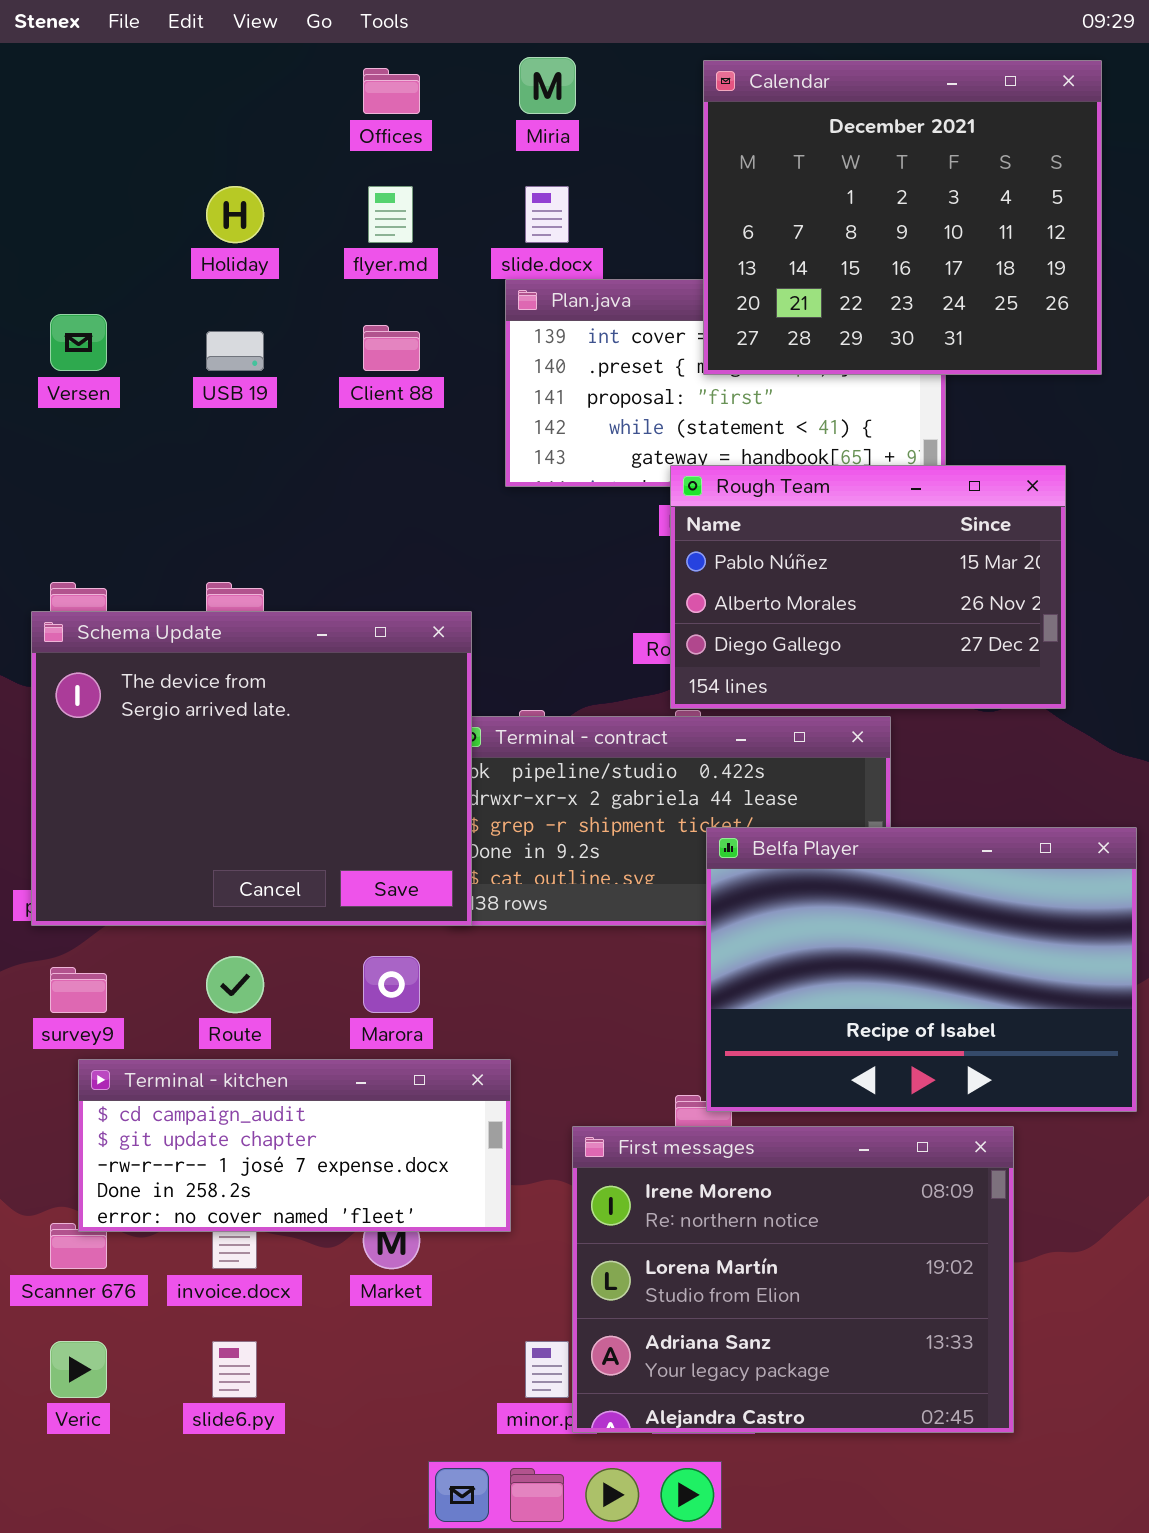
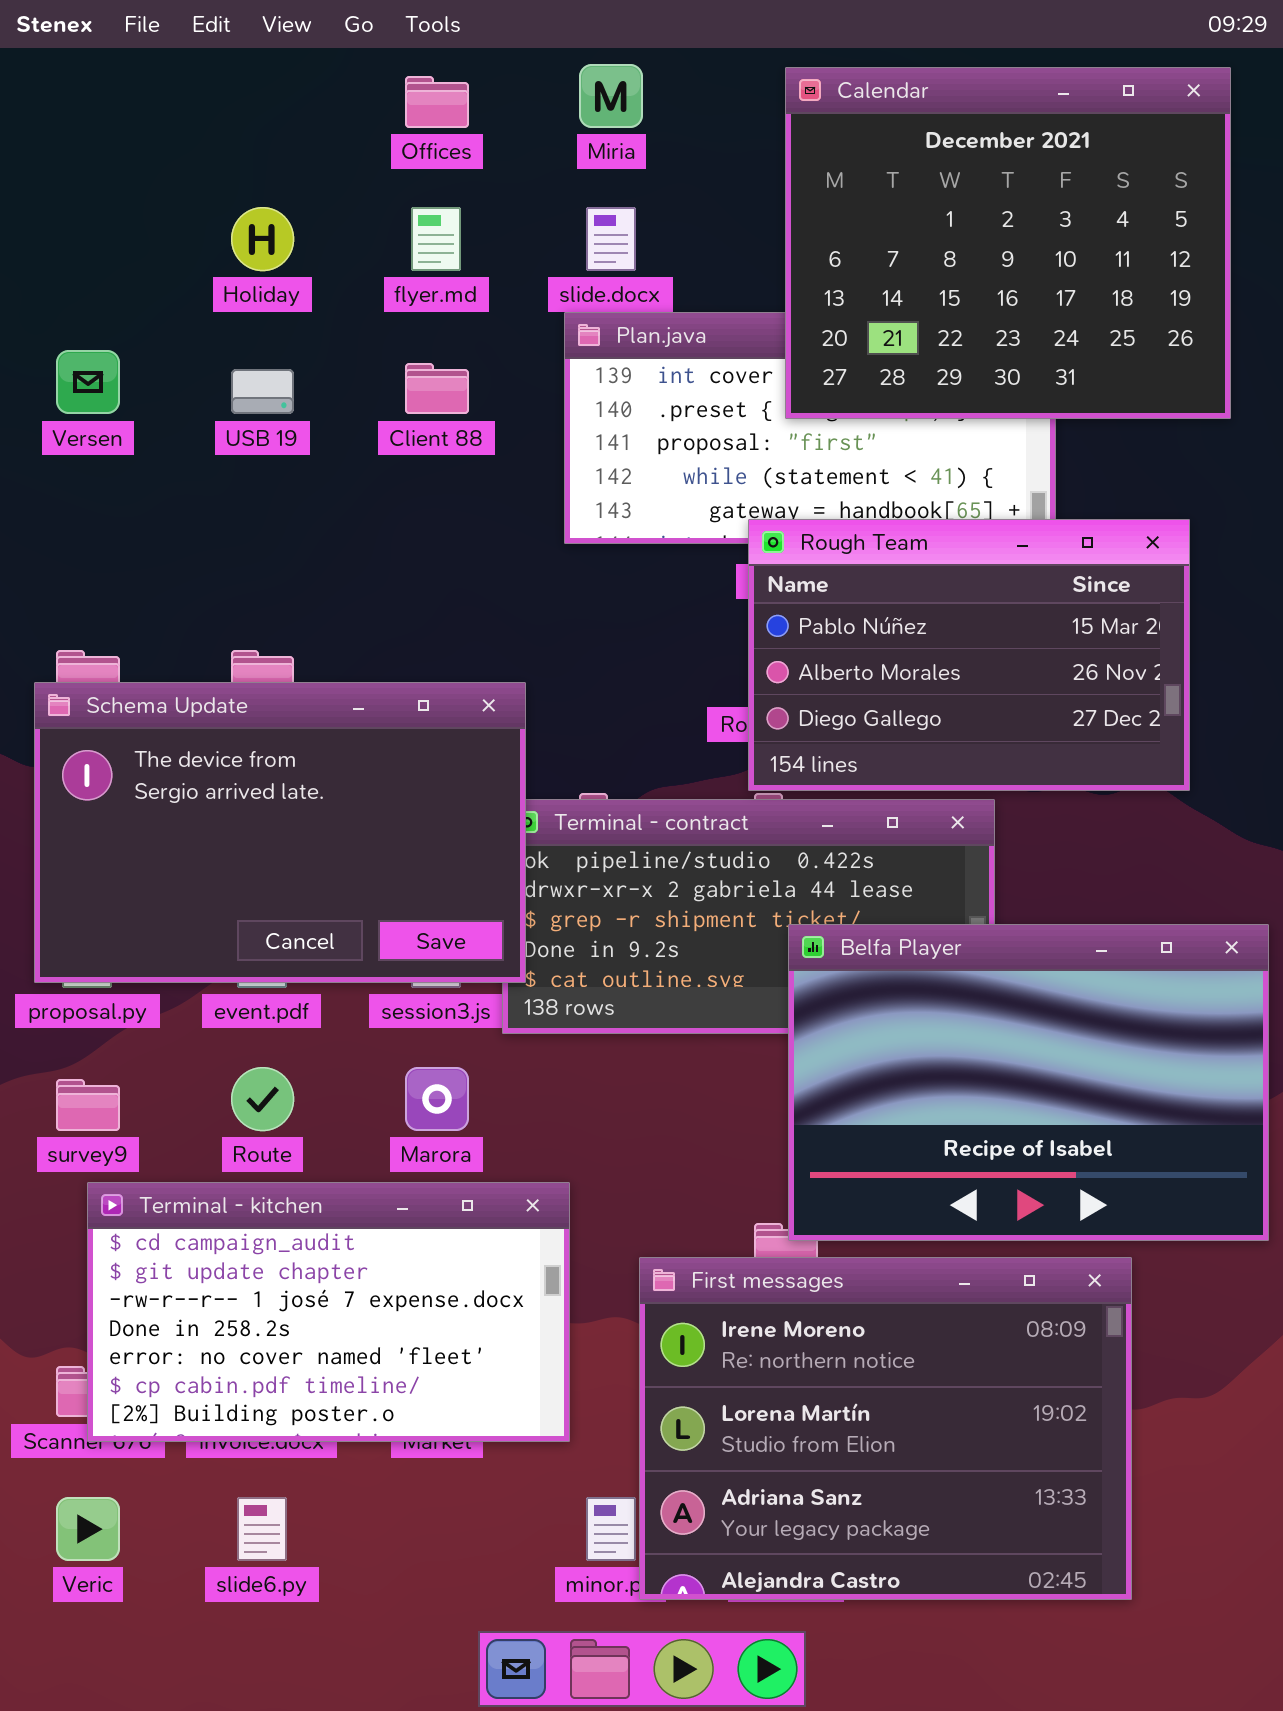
Schema Update: [31,611,472,926] -> [34,682,526,983], resized
Terminal - kitchen: [78,1059,511,1232] -> [87,1182,570,1442], resized

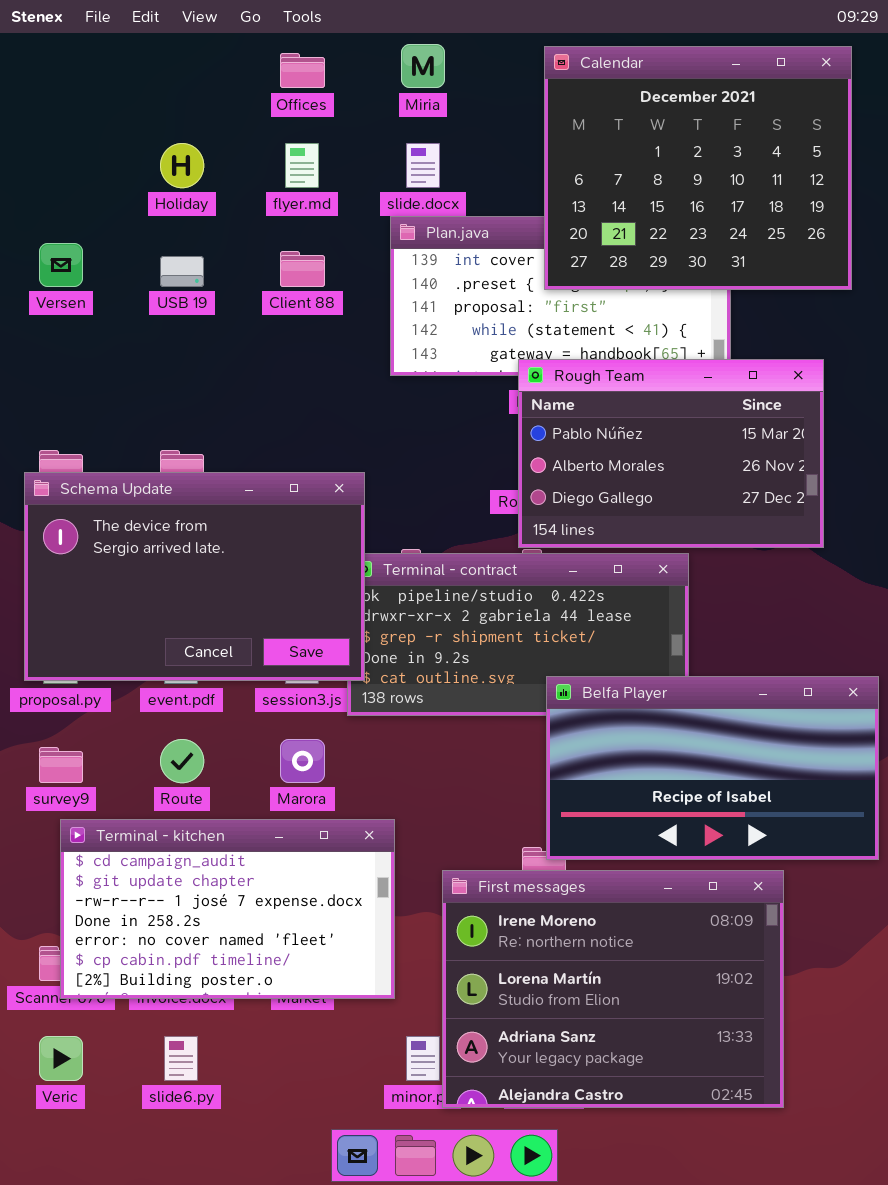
Belfa Player: [788,924,1269,1241] -> [546,676,879,860], resized

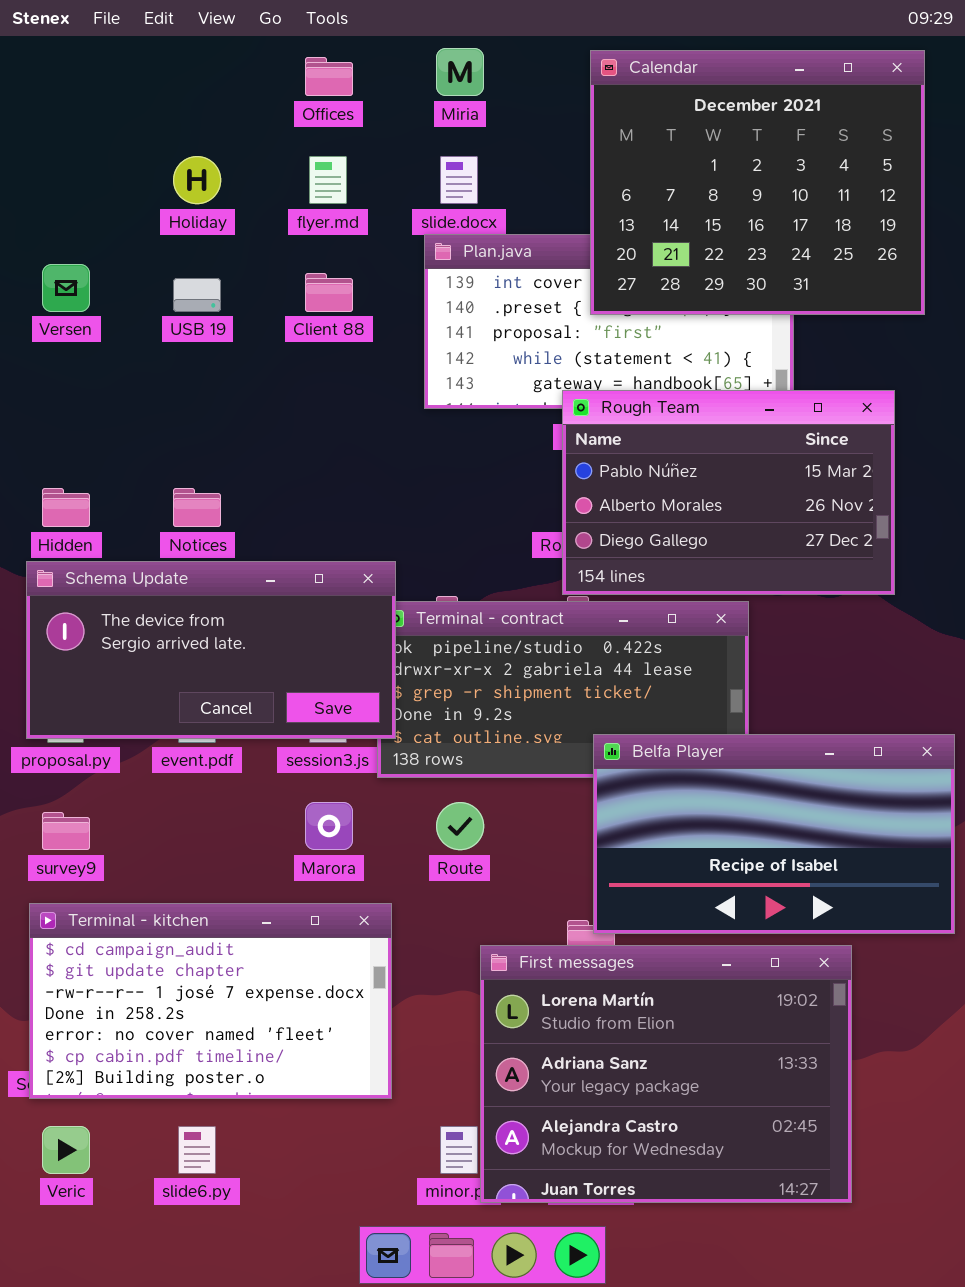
Schema Update: [24,472,365,681] -> [26,561,396,739], resized
Route: [160,739,204,783] -> [436,802,484,850], moved
Terminal - kitchen: [60,819,395,999] -> [29,903,392,1099], moved
First messages: [442,870,784,1108] -> [480,945,852,1203], scrolled down 1 row

